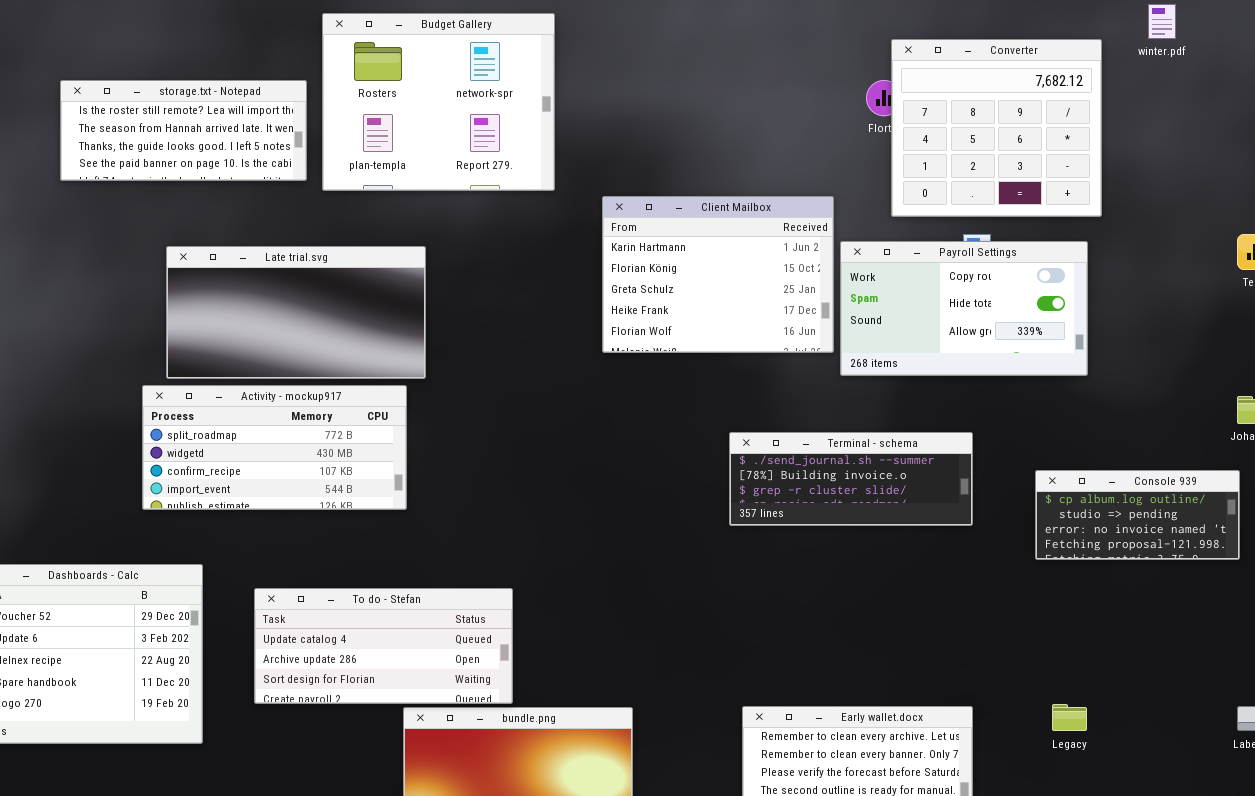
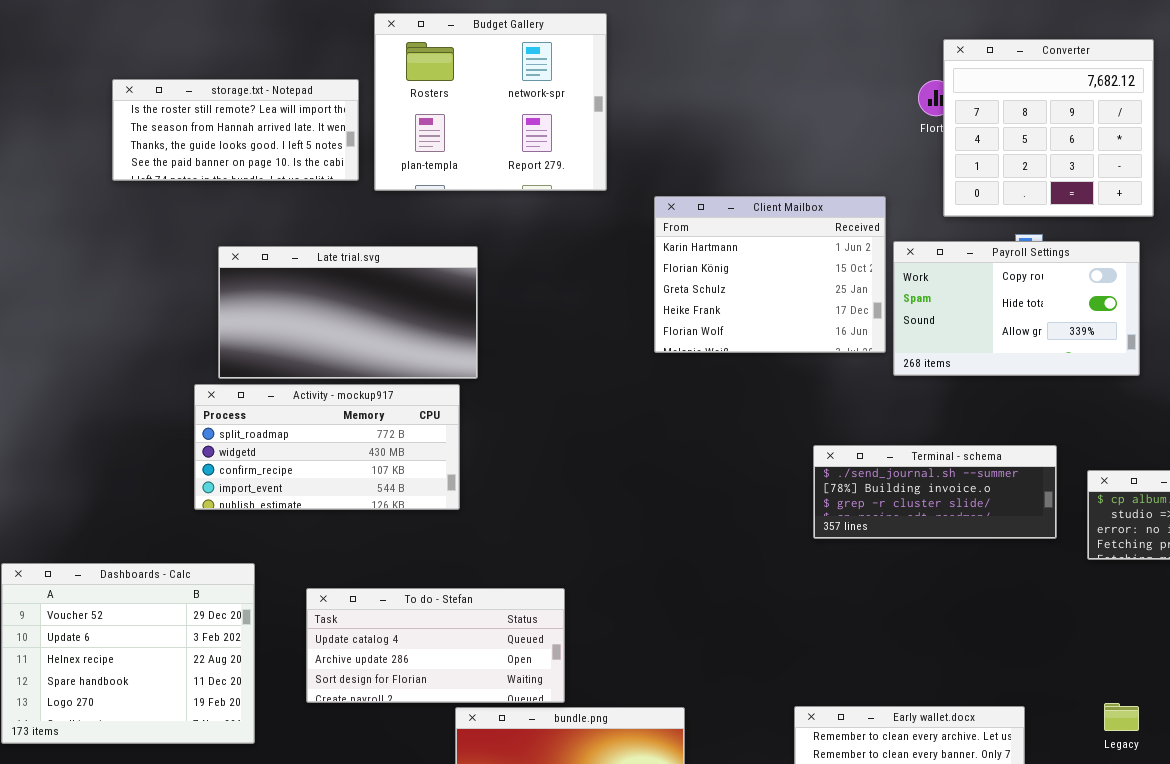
Terminal - schema: [729,432,973,526] -> [813,445,1057,539], moved

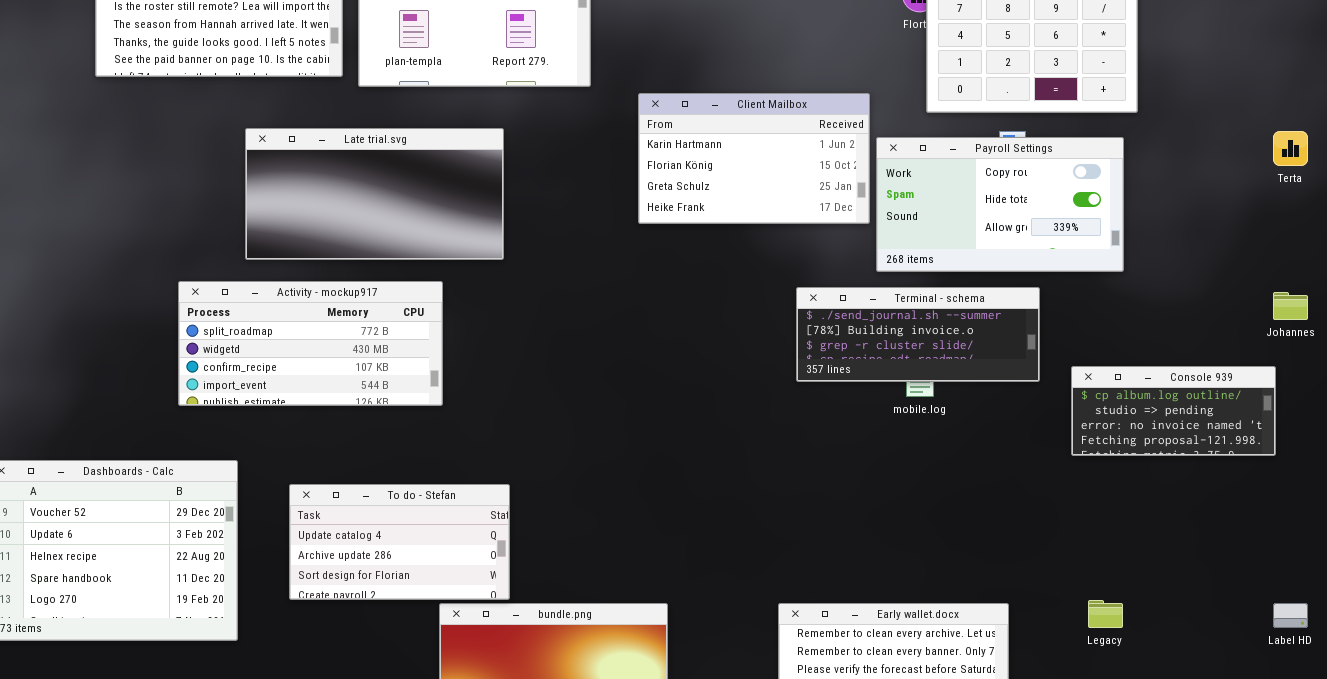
Client Mailbox: [654,196,886,353] -> [638,93,870,224], resized
Late trial.svg: [218,246,478,379] -> [245,128,504,260], moved
Terminal - schema: [813,445,1057,539] -> [796,287,1040,382], moved
To do - Stefan: [306,588,565,703] -> [289,484,510,600], resized

